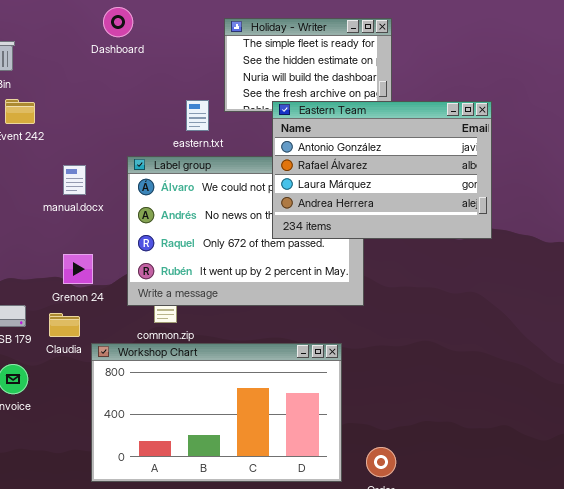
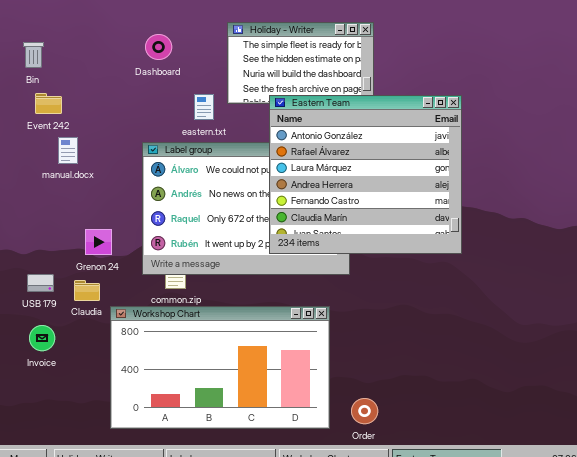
Dashboard: [103,7,133,37] -> [145,34,172,60], moved
Eastern Team: [272,101,492,239] -> [269,95,462,254], resized
manual.docx: [63,165,86,195] -> [58,137,78,164], moved

